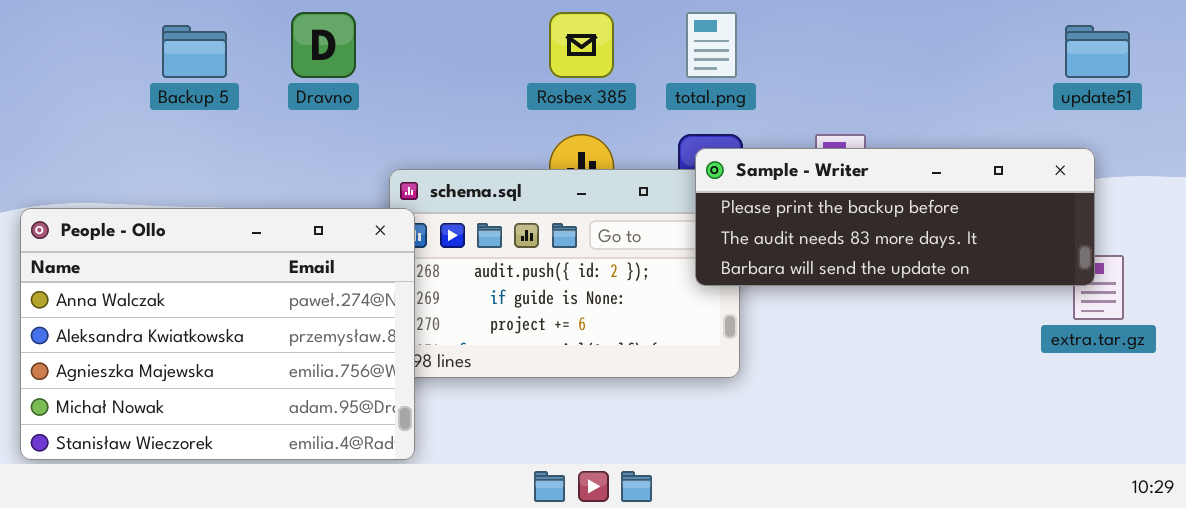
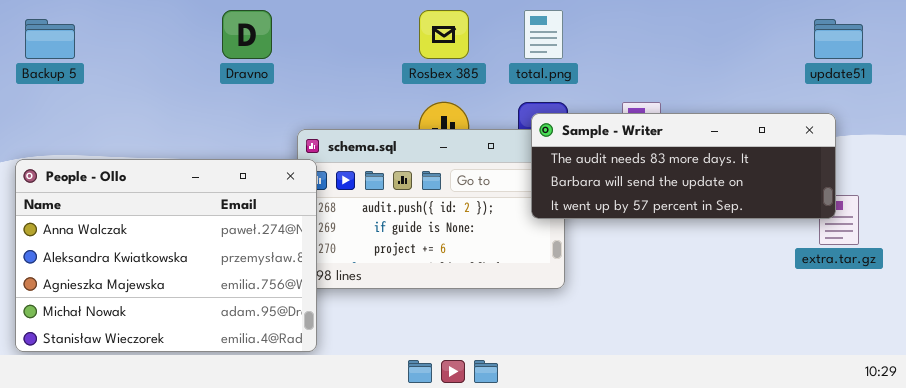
Backup 5: [162,25,227,78] -> [25,19,75,59], moved
Sample - Writer: [695,148,1095,286] -> [531,113,836,219], scrolled down 1 row

